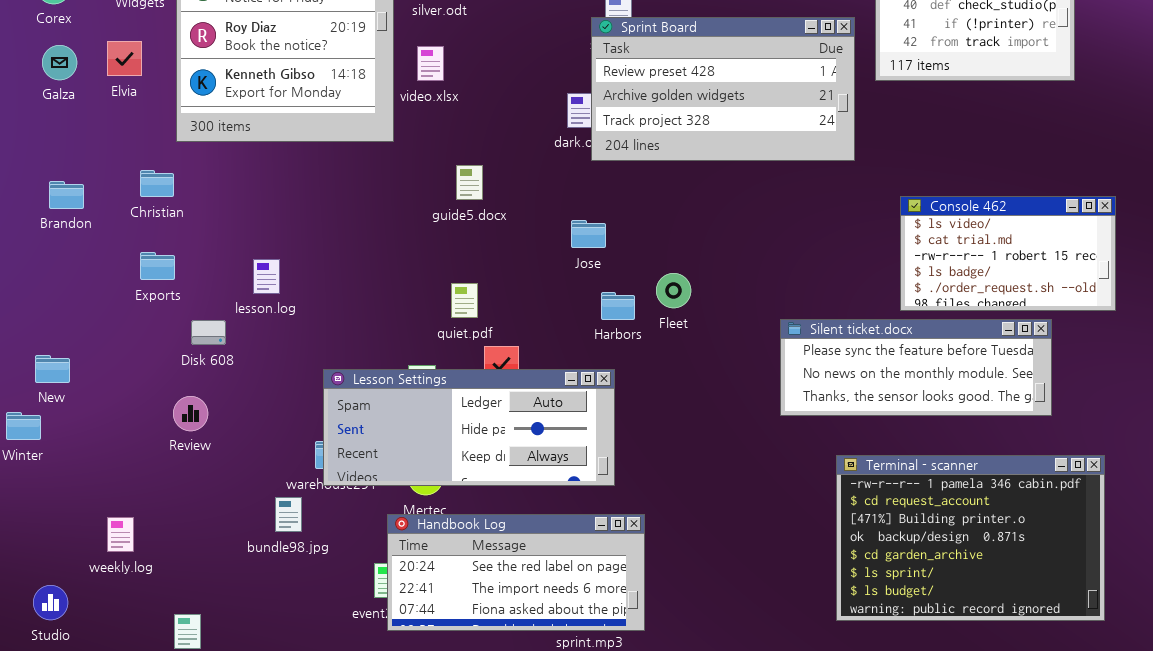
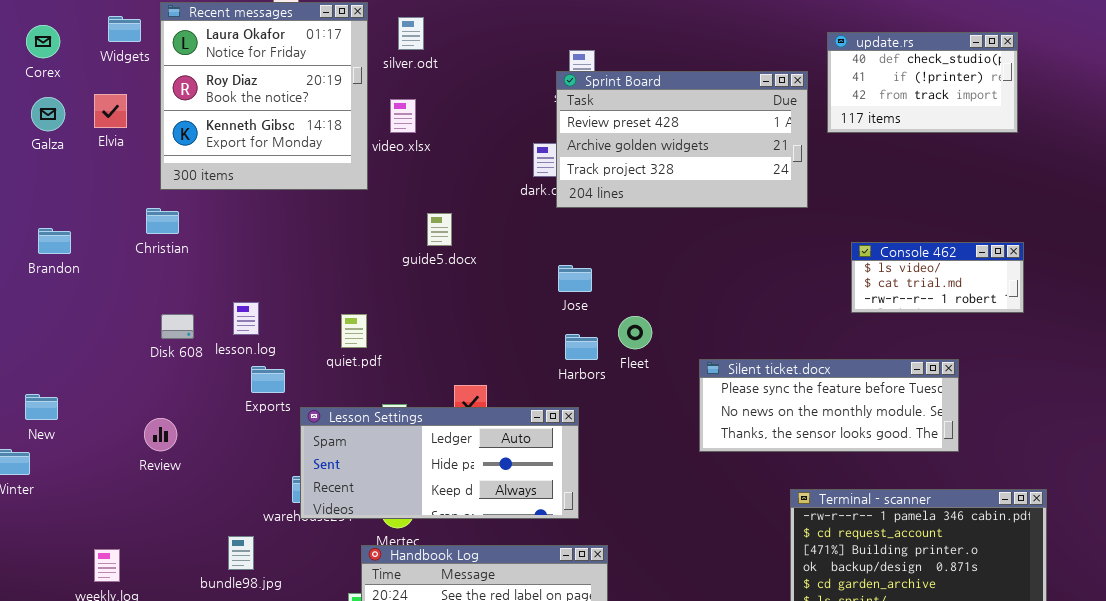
Christian: [140,170,174,197] -> [146,208,179,234], moved
Console 462: [900,196,1116,311] -> [851,242,1024,313], resized
Jose: [571,220,606,248] -> [558,265,592,292], moved
Exports: [140,252,175,280] -> [251,366,285,393], moved
quiet.pdf: [451,283,478,318] -> [341,314,367,348], moved
Silent ticket.docx: [780,319,1052,416] -> [699,359,959,452], moved
Disk 608: [191,320,226,345] -> [161,314,194,339], moved
Review: [173,396,208,431] -> [144,418,177,451], moved
bundle98.jpg: [275,497,302,532] -> [228,536,254,570], moved

